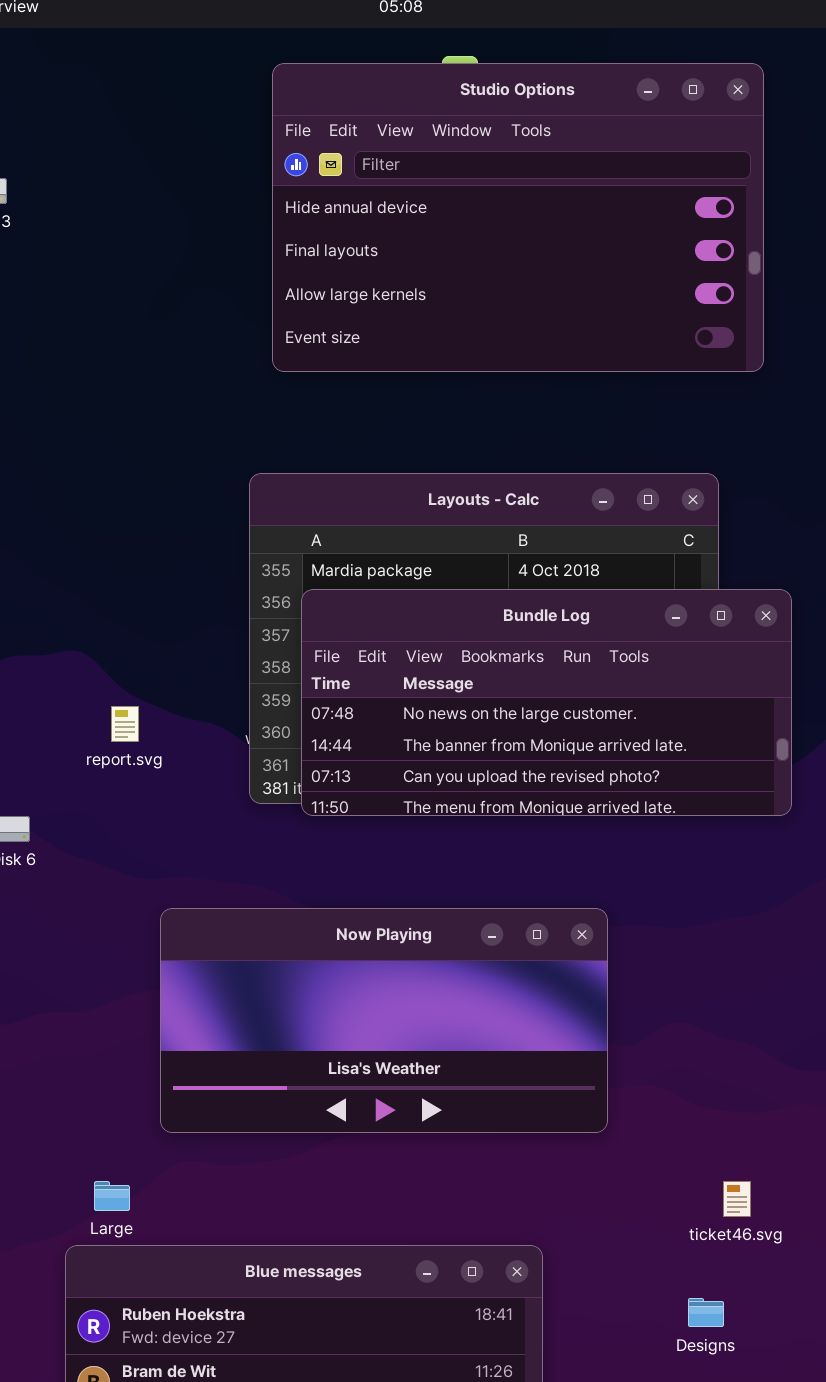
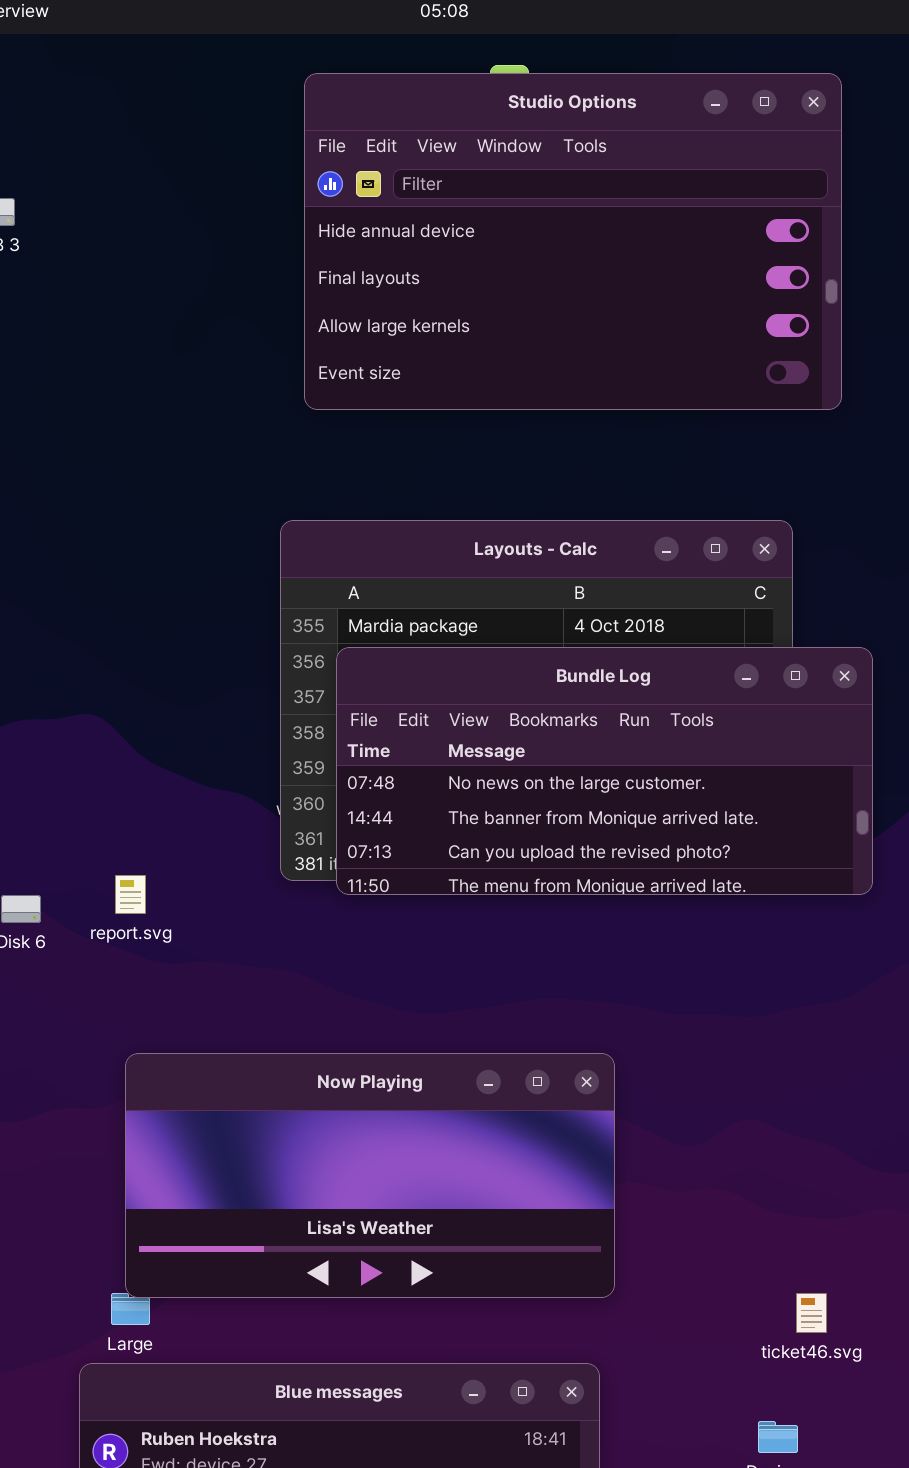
report.svg: [111,706,139,742] -> [115,875,146,914], moved
Now Playing: [160,908,608,1133] -> [125,1053,615,1298], moved

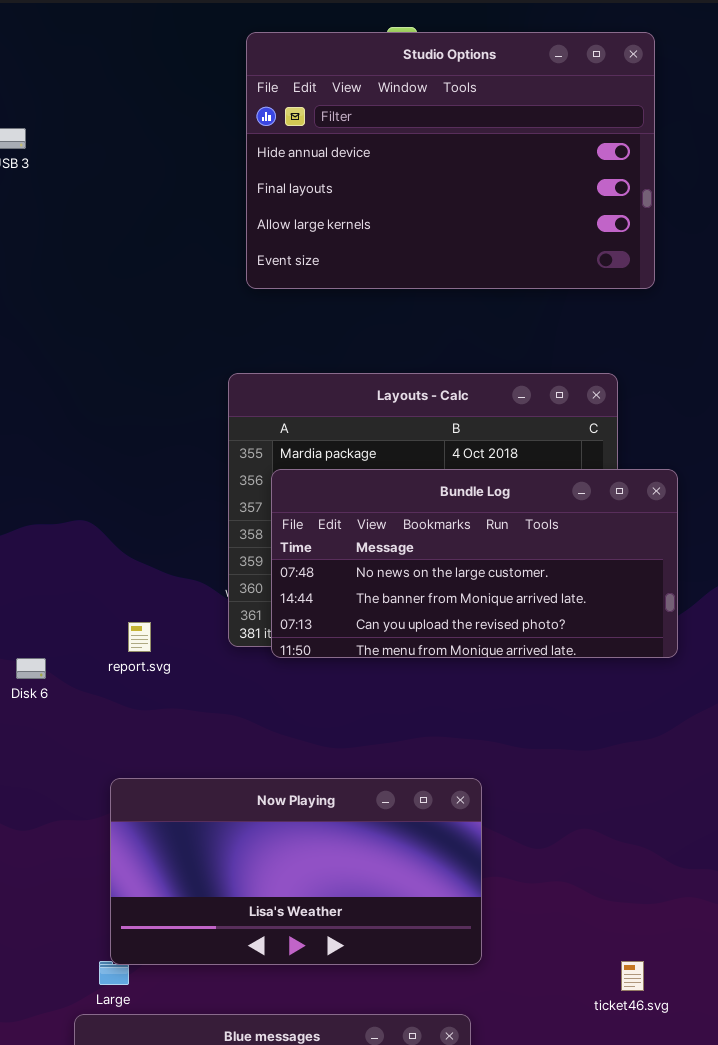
report.svg: [115,875,146,914] -> [128,622,151,652], moved

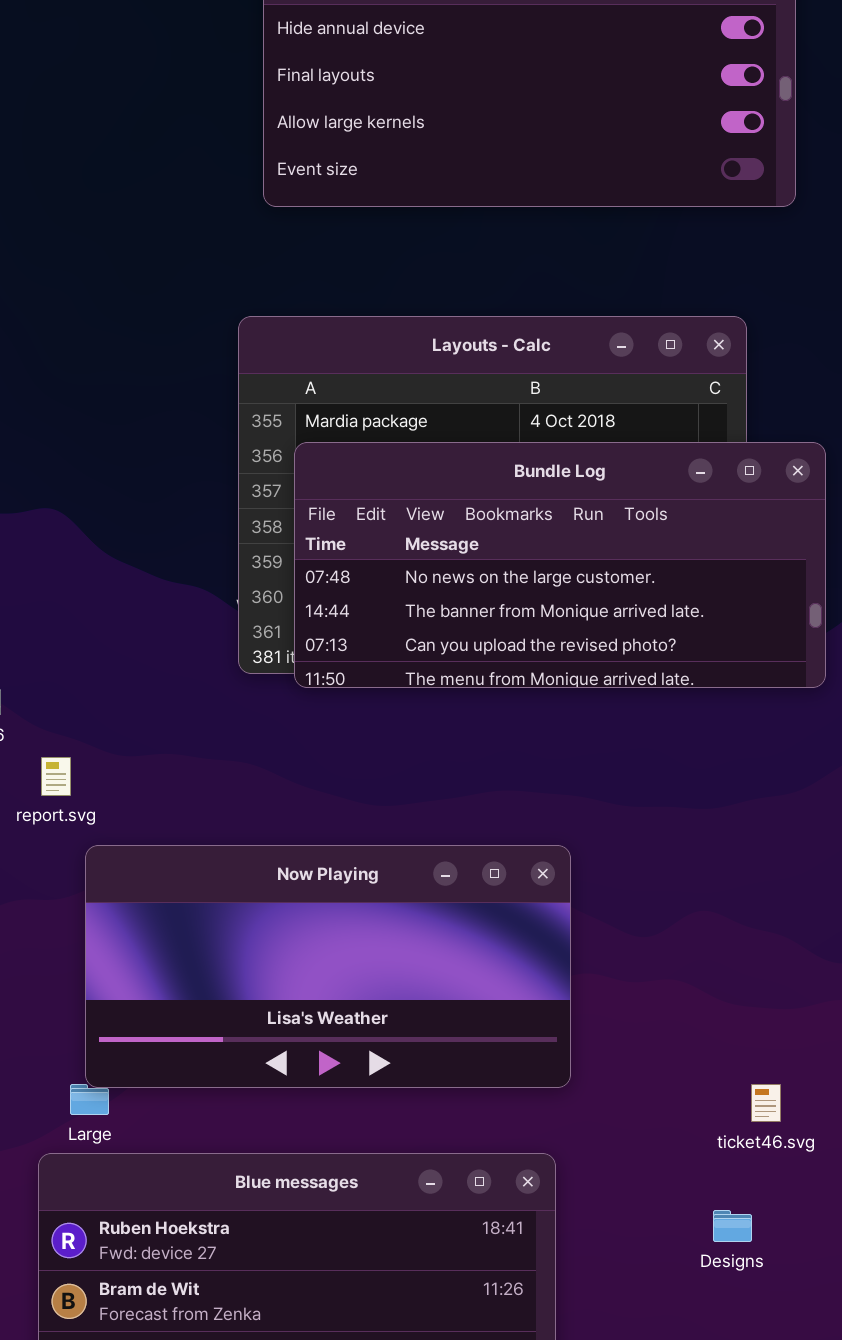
report.svg: [128,622,151,652] -> [41,757,71,796], moved

